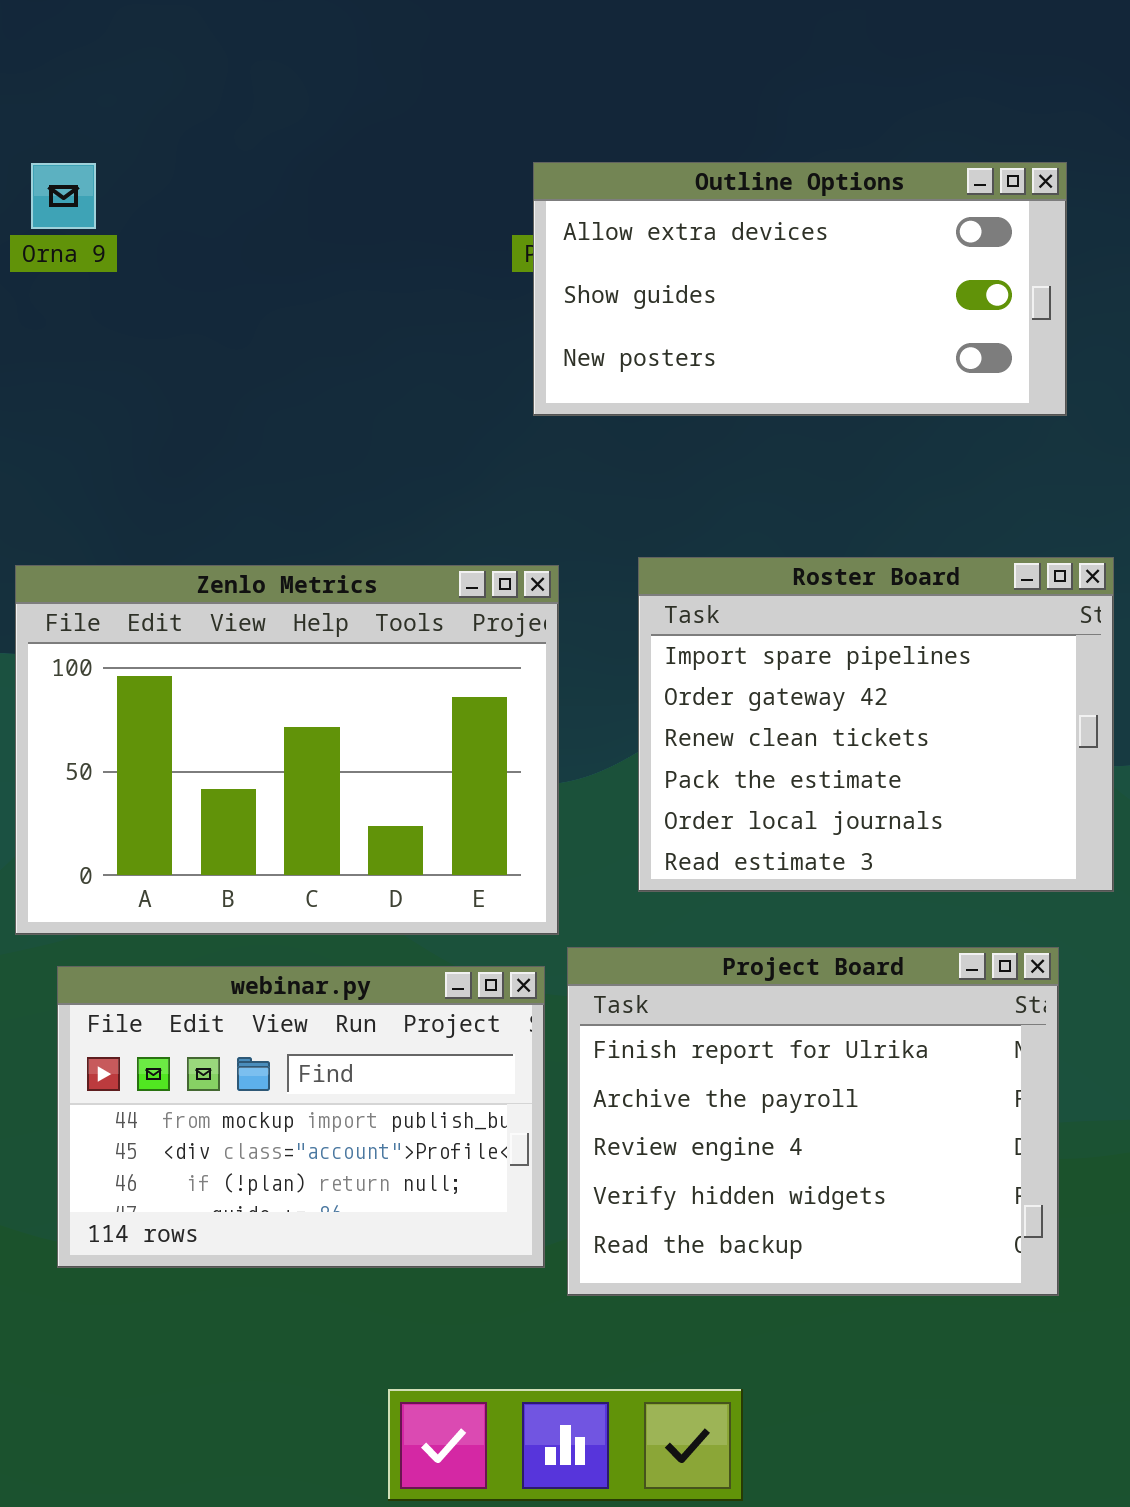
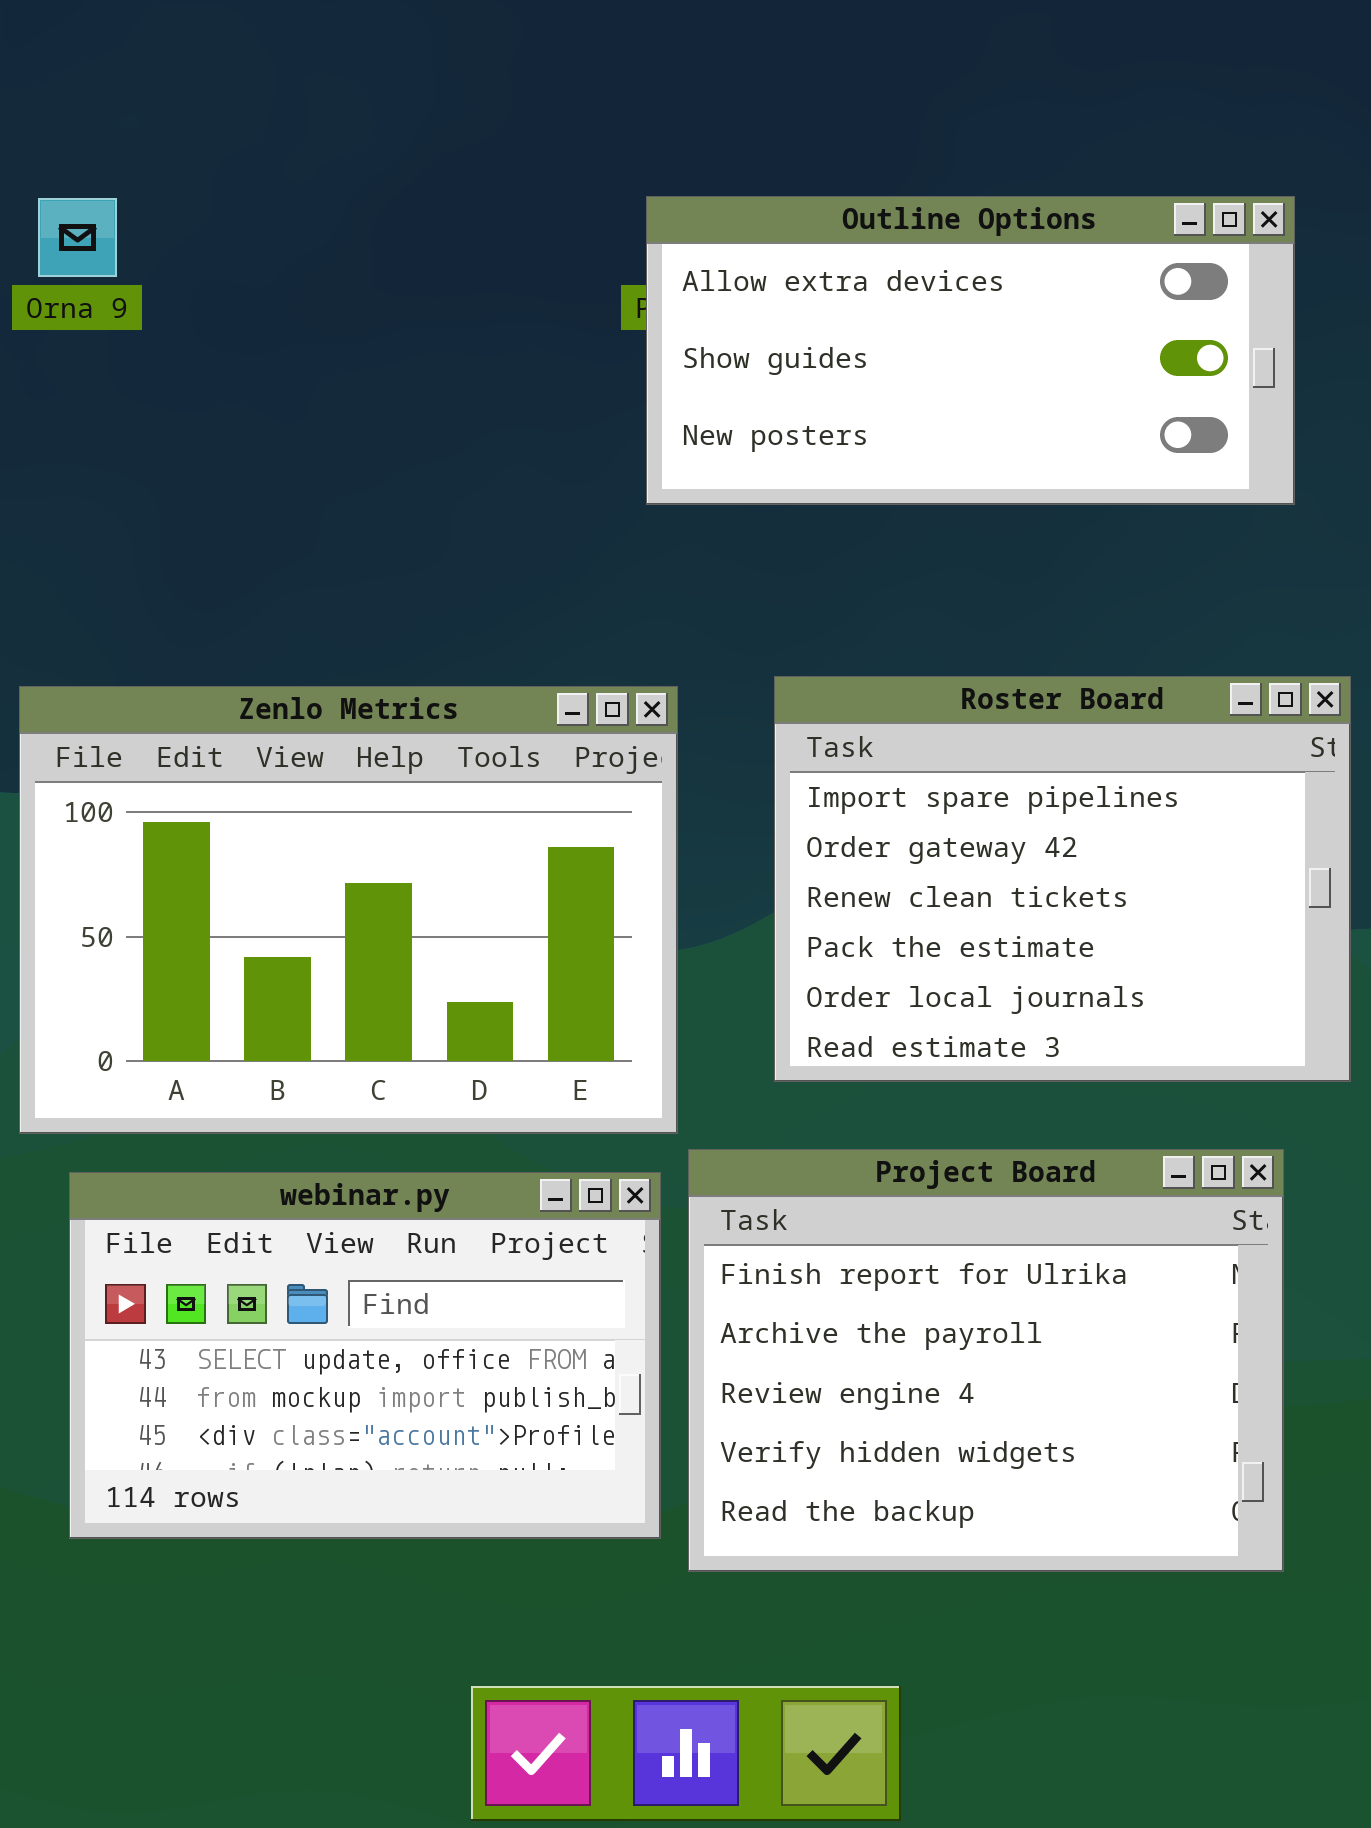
webinar.py: [57,966,545,1268] -> [69,1172,661,1539], scrolled up 1 row

